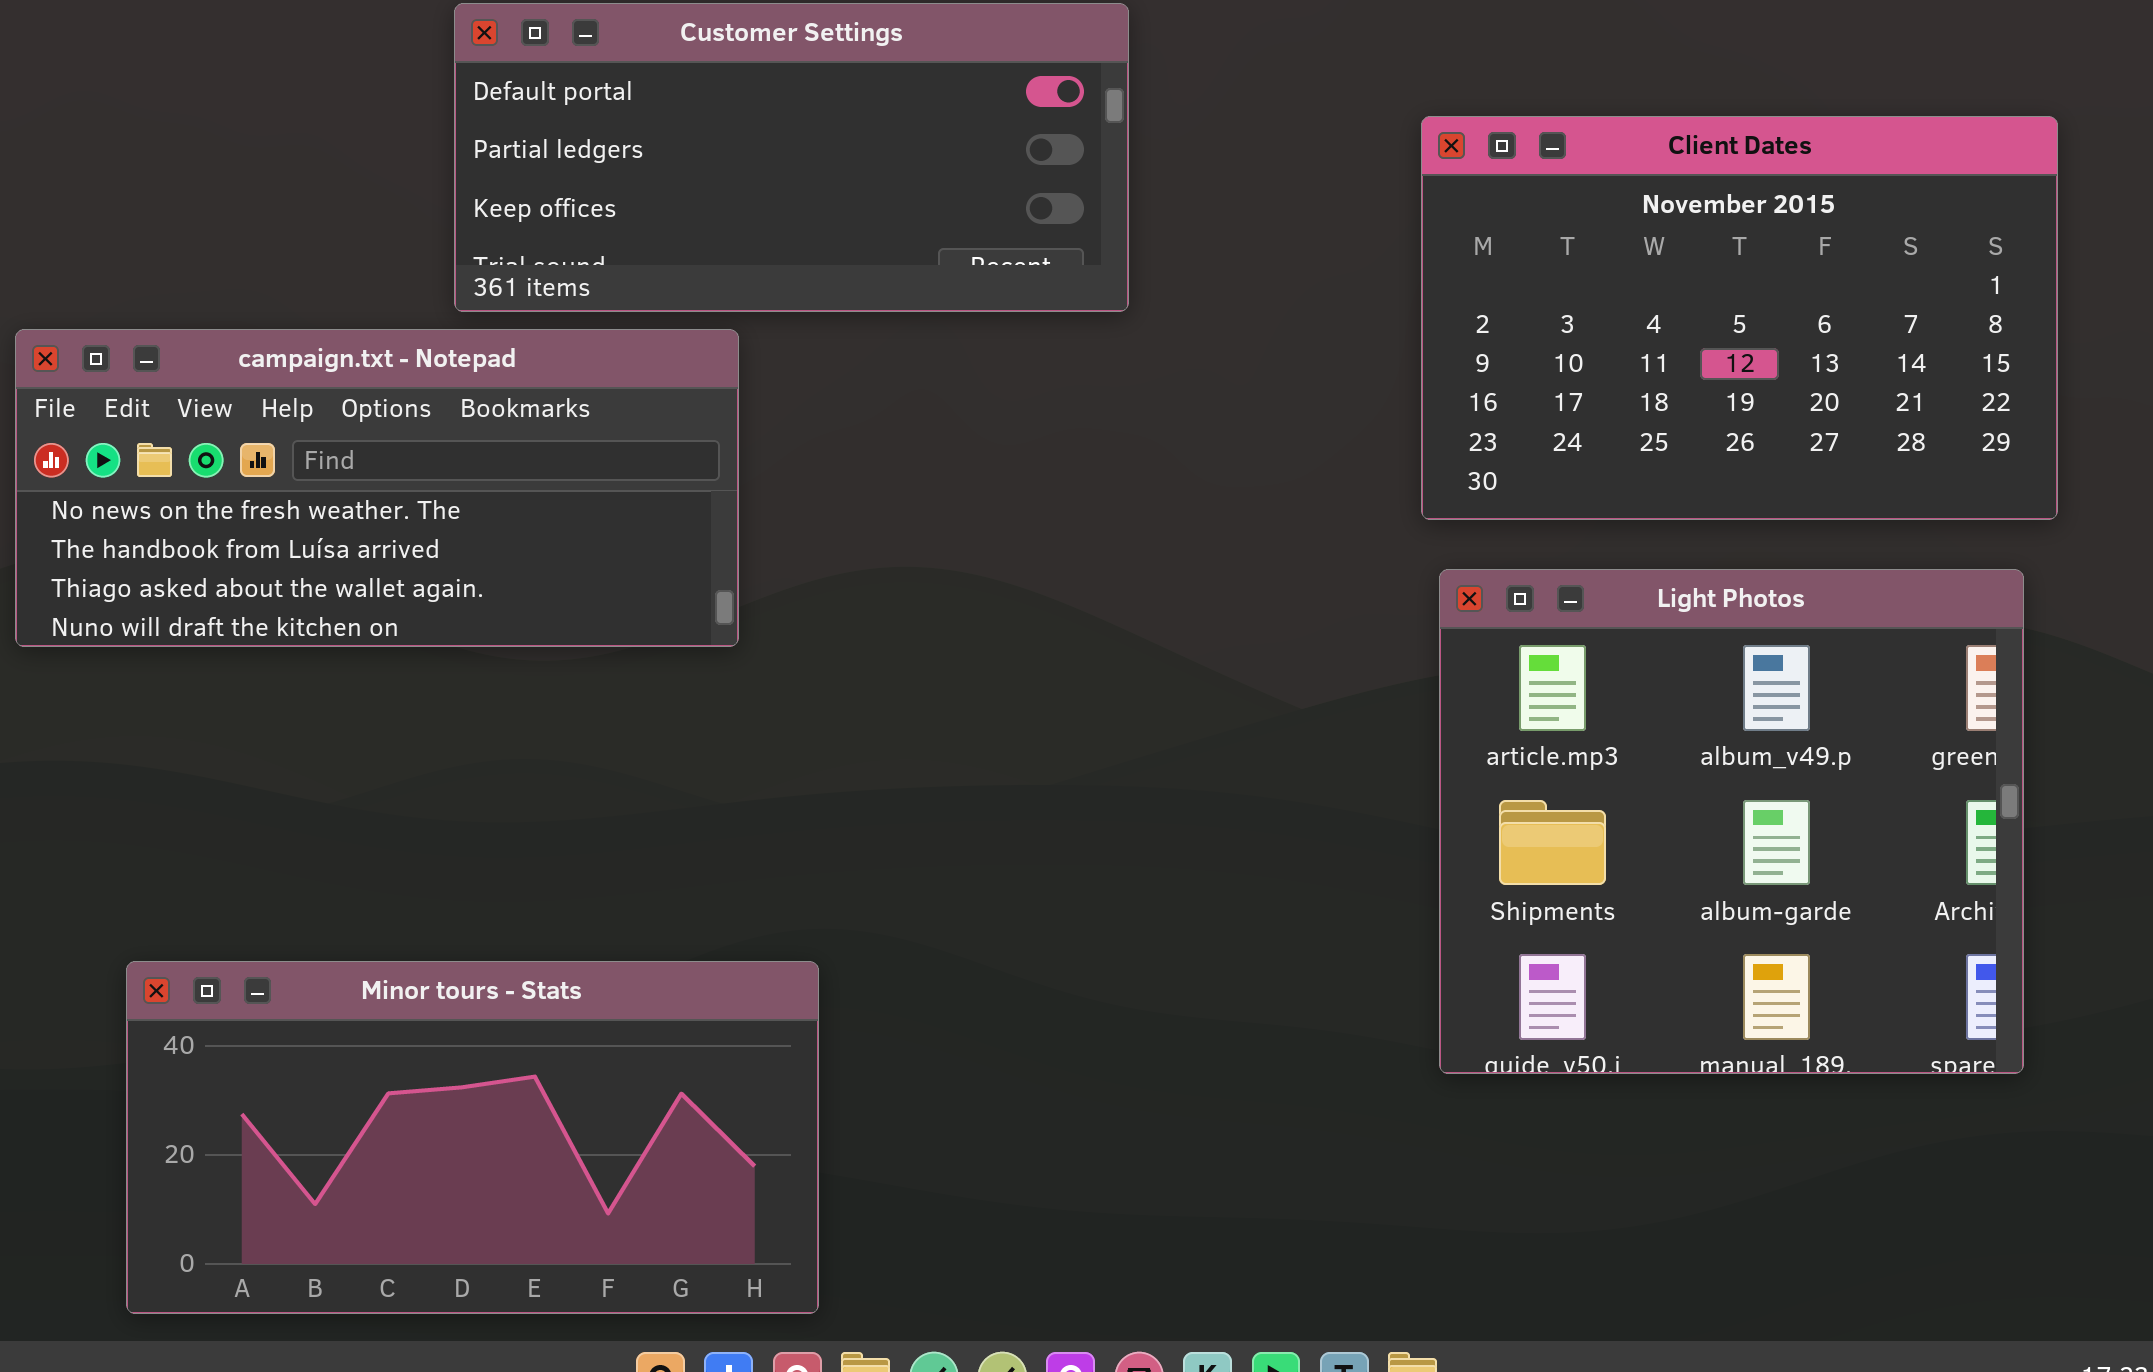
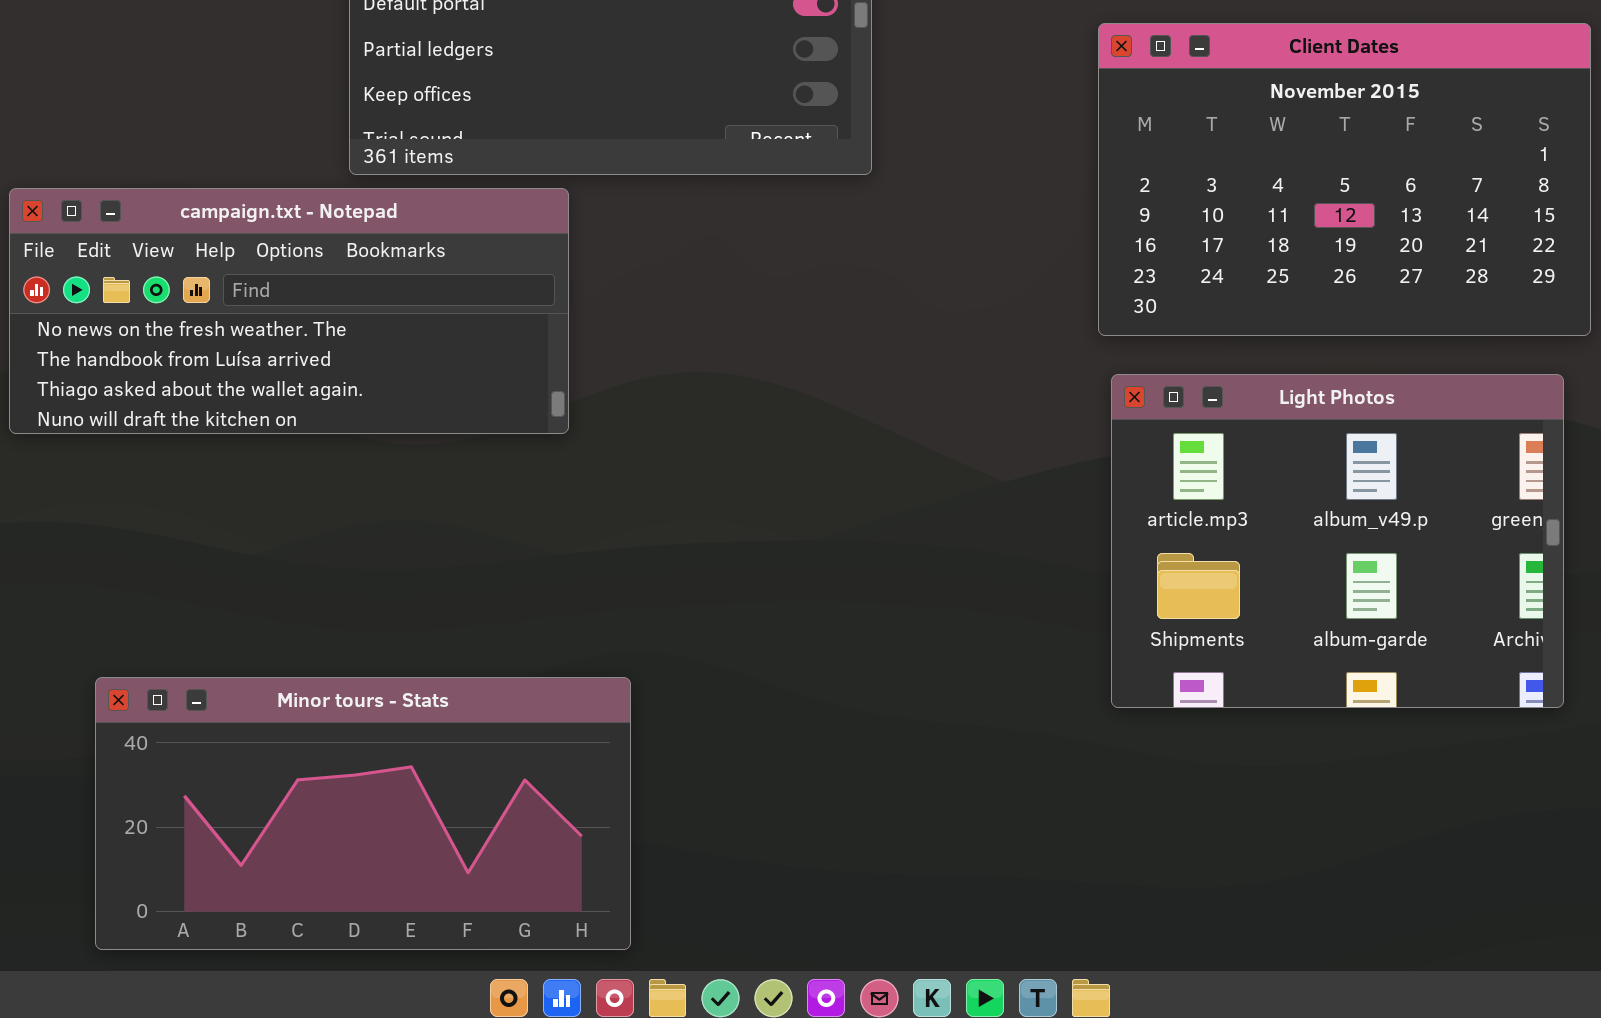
Light Photos: [1439,569,2024,1074] -> [1111,374,1564,708], resized

